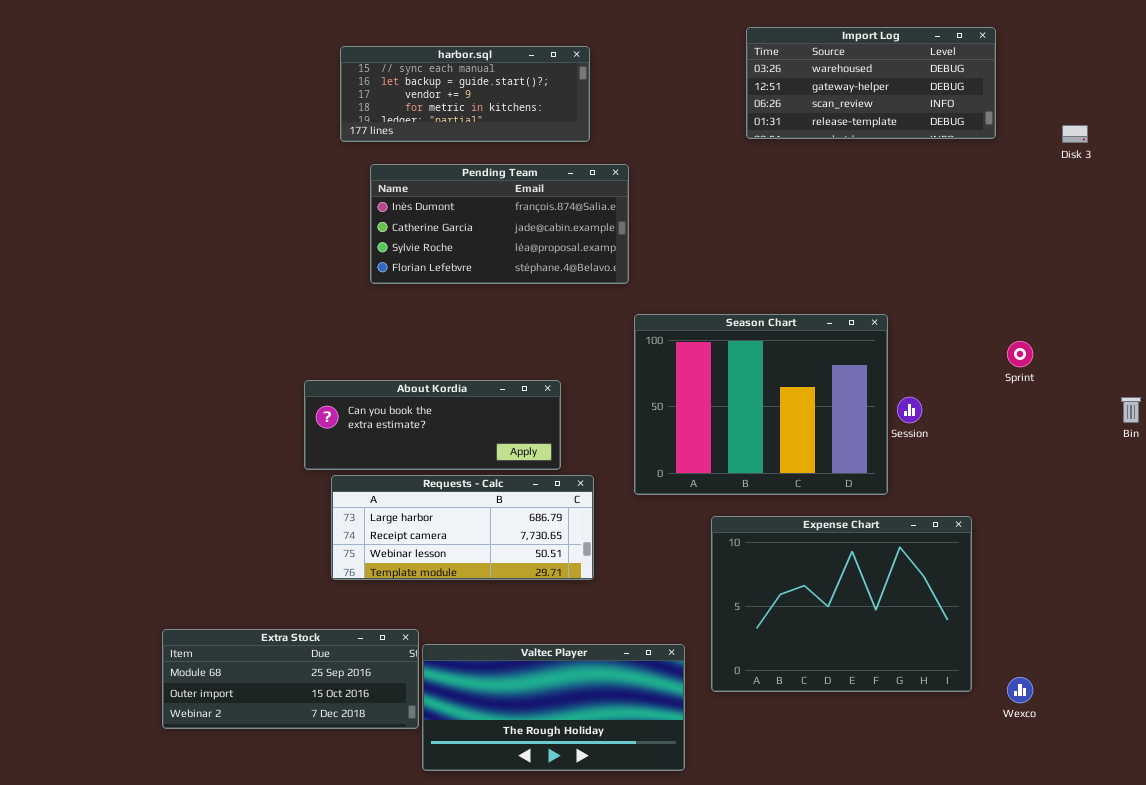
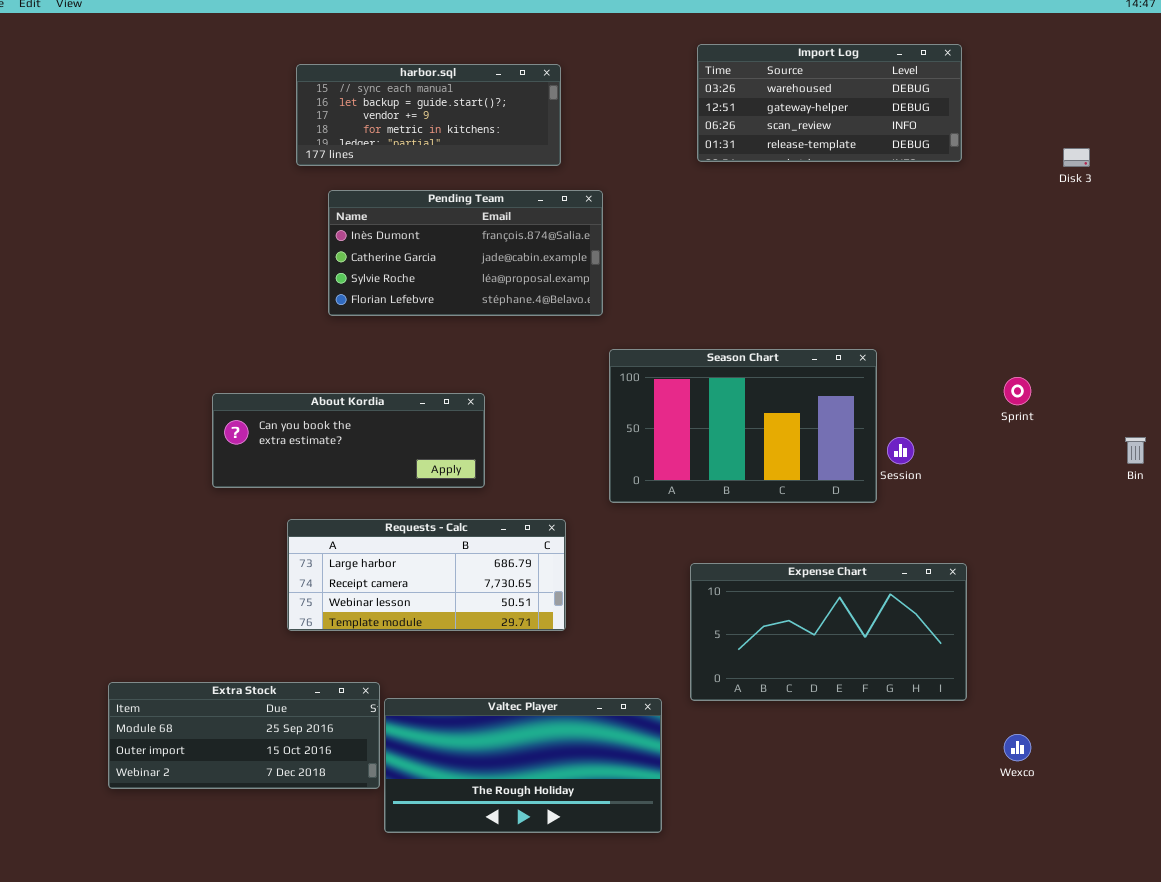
Import Log: [746,27,996,139] -> [697,44,962,162], moved
Season Chart: [634,314,888,495] -> [609,349,877,503], resized
About Kordia: [304,380,561,470] -> [212,393,485,488], moved
Expense Chart: [711,516,972,692] -> [690,563,967,701], resized

